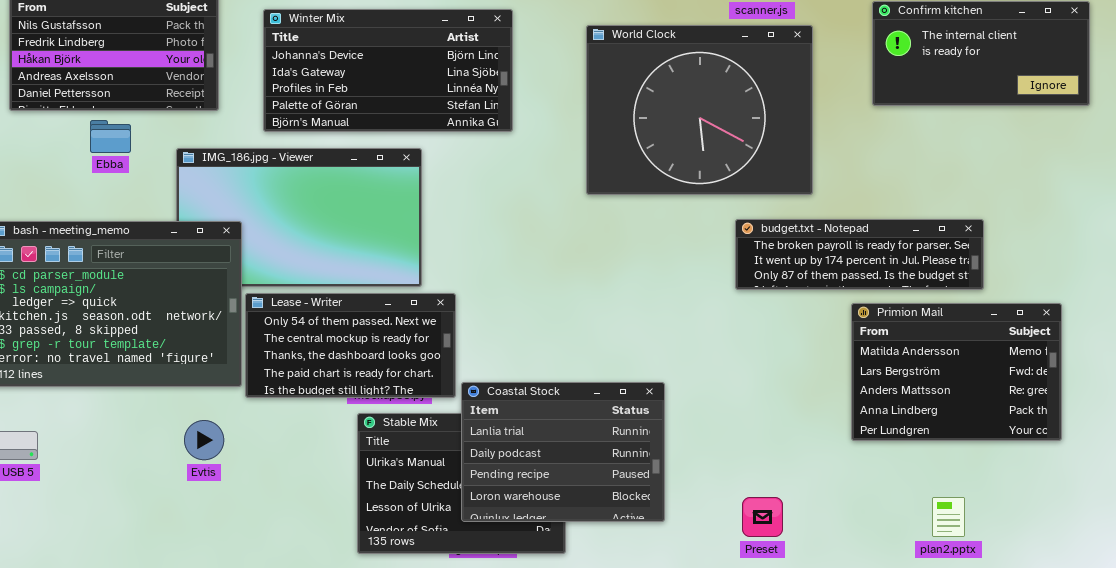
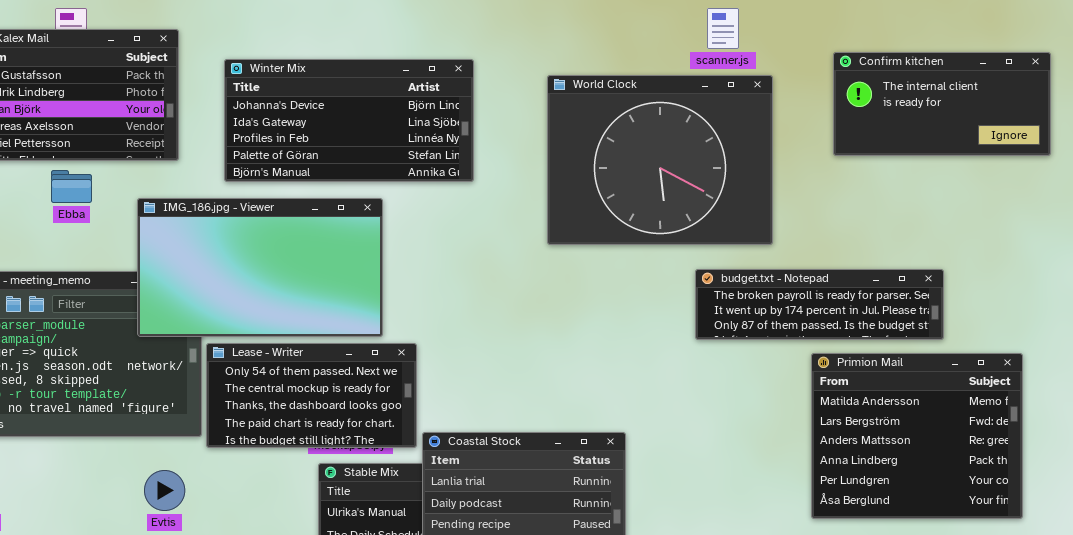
IMG_186.jpg - Viewer: [176,148,422,287] -> [137,198,383,337], raised
Primion Mail: [851,303,1062,441] -> [811,353,1023,519], resized

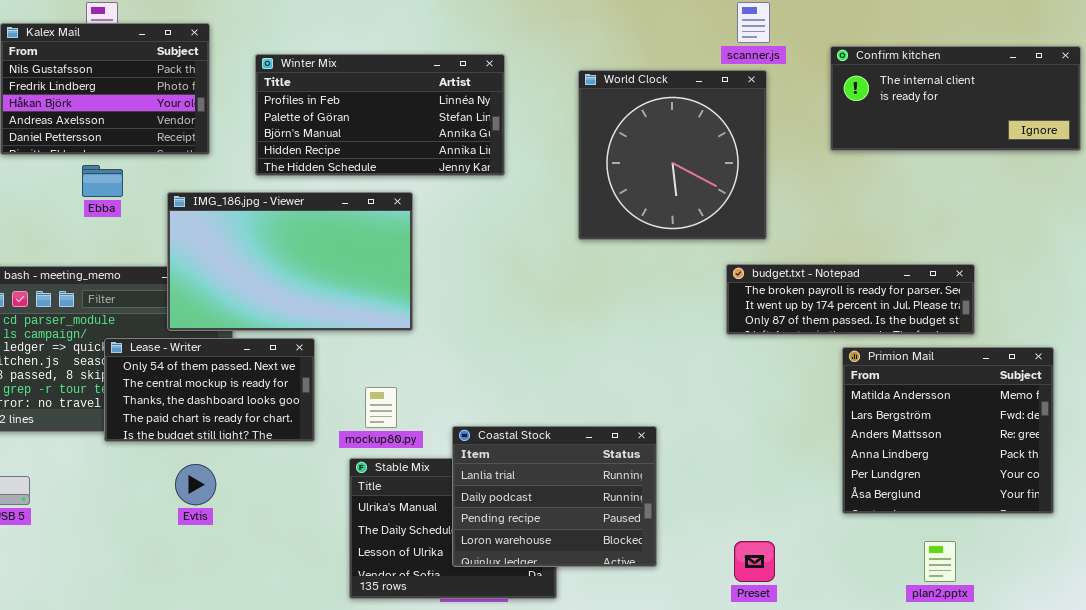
Confirm kitchen: [833,52,1051,156] -> [830,46,1081,151], resized
Winter Mix: [224,59,474,182] -> [255,54,505,176], scrolled down 2 rows
World Clock: [547,75,773,245] -> [578,70,767,240], resized
Lease - Writer: [206,343,417,448] -> [104,338,315,442], moved

